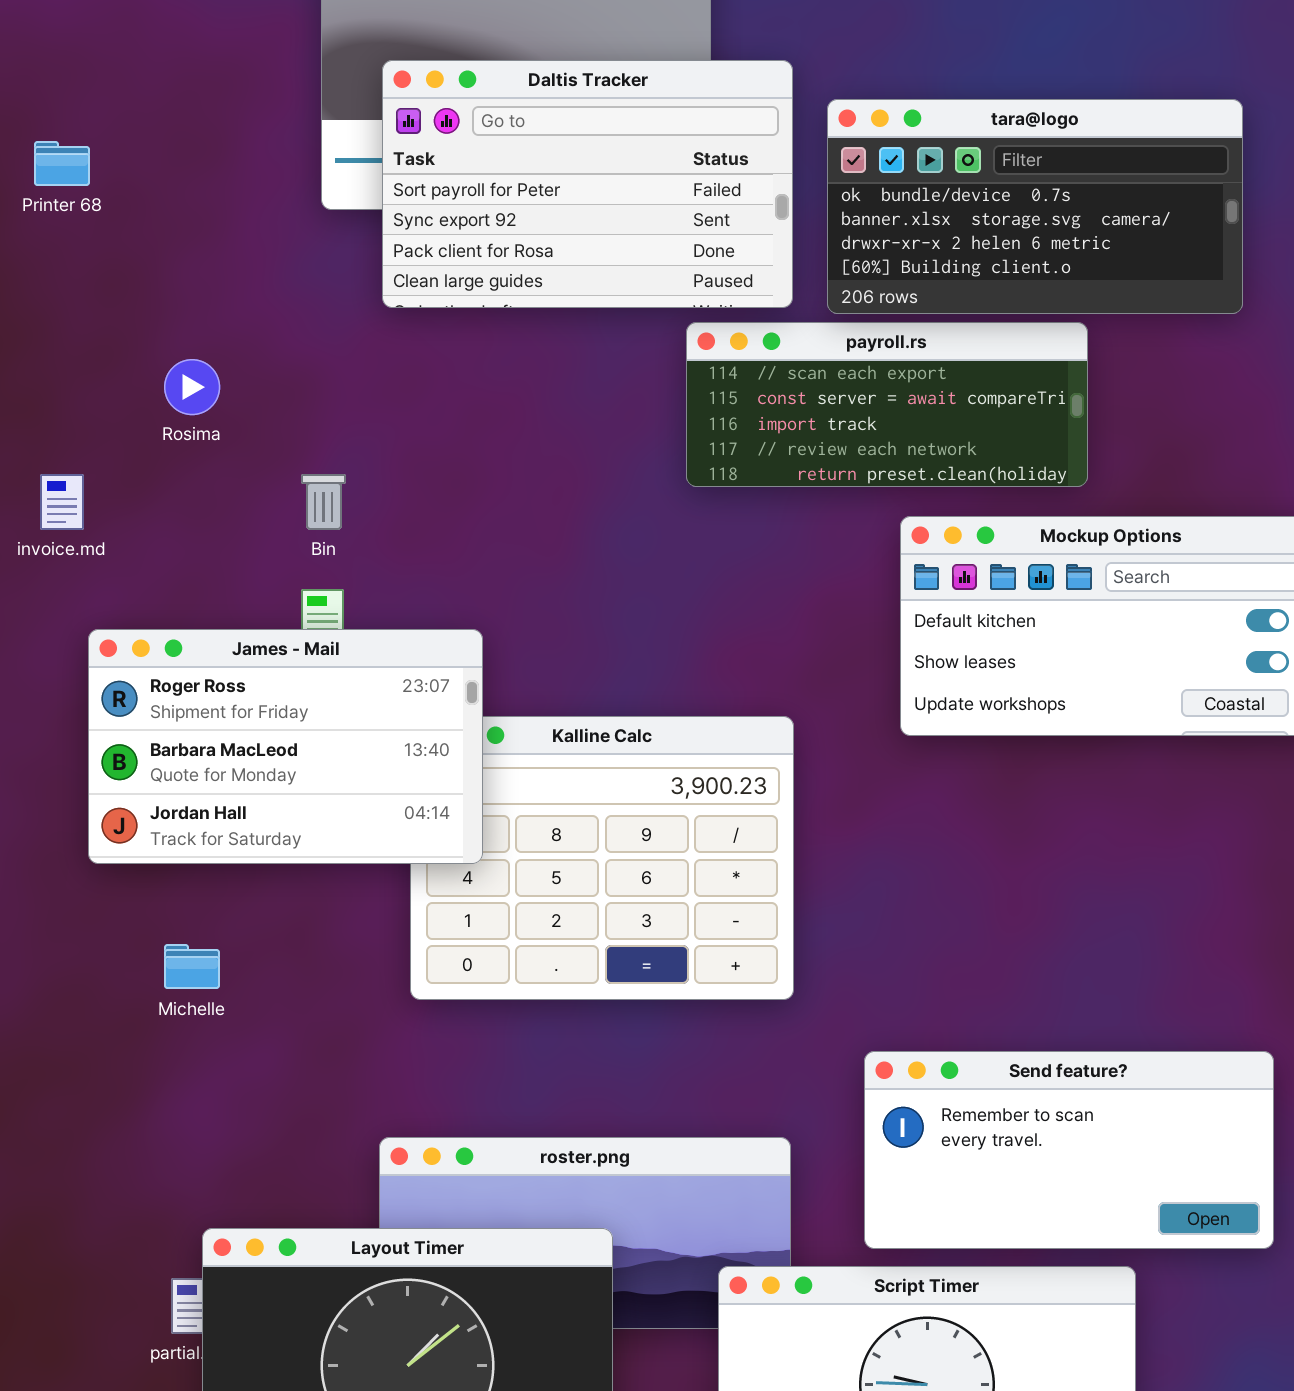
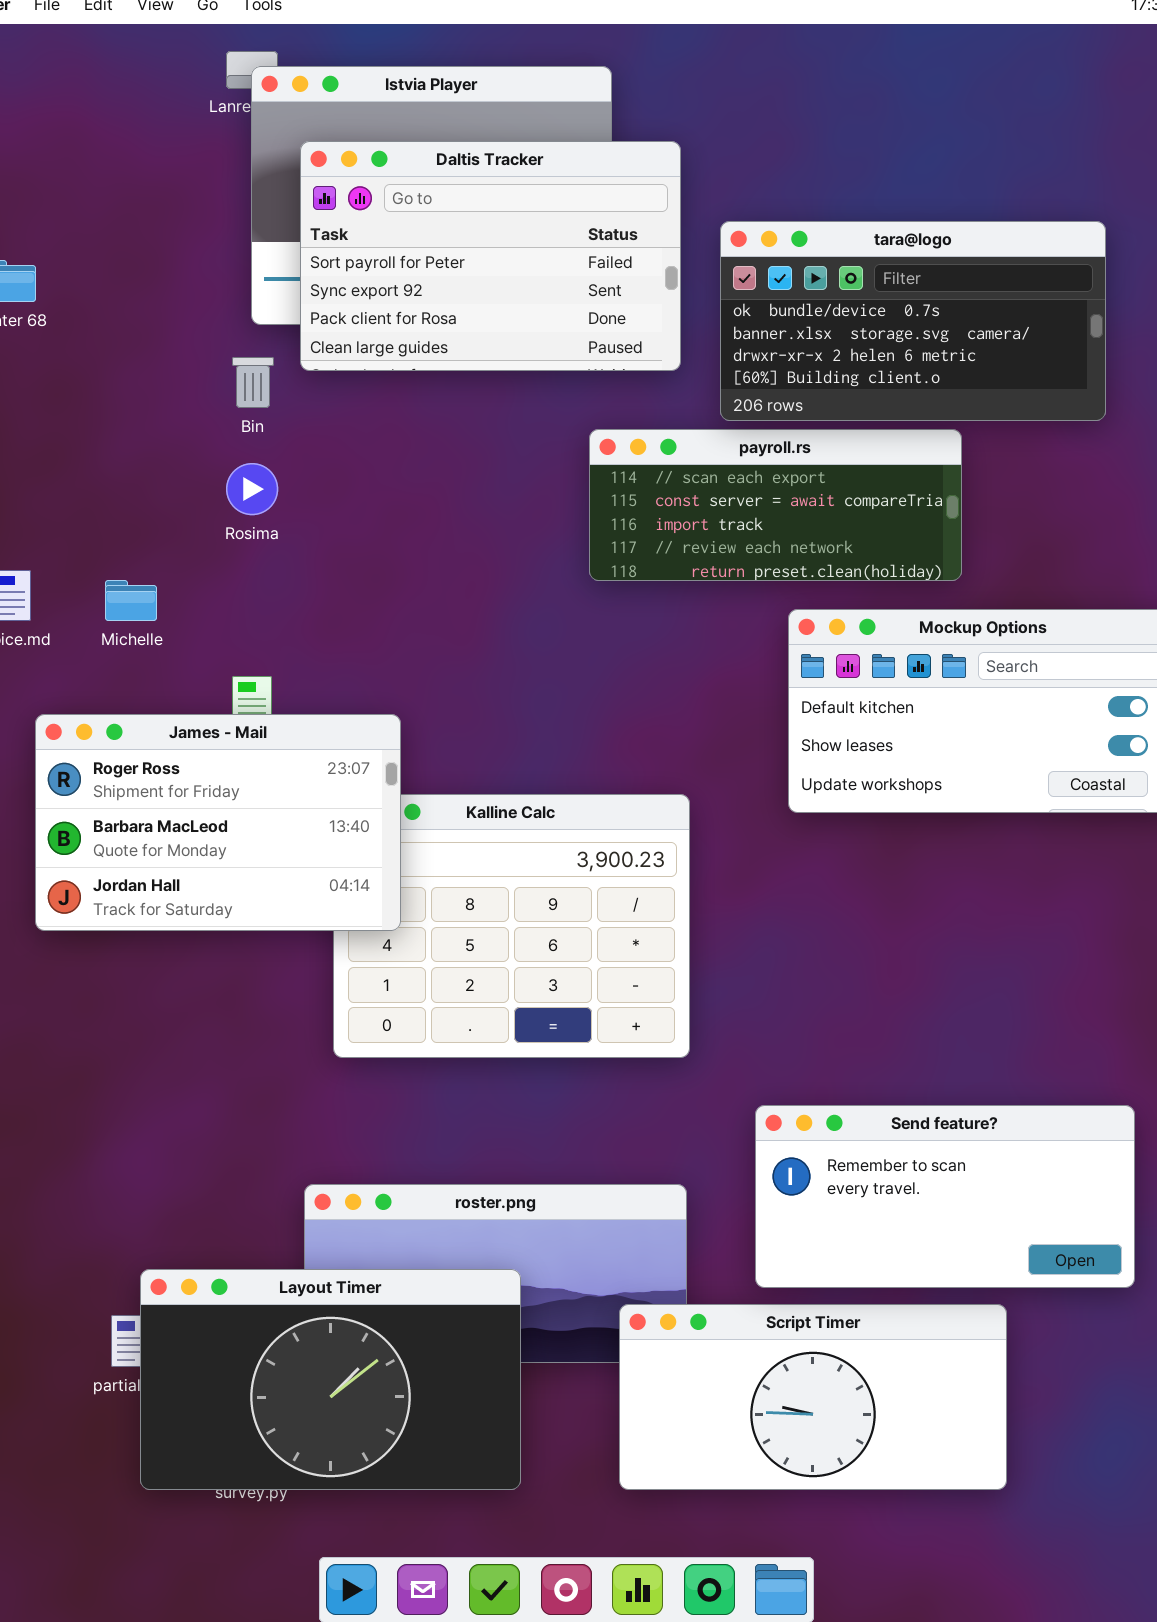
Daltis Tracker: [382,60,793,308] -> [300,141,681,371], moved
Rosima: [164,359,220,415] -> [226,463,278,515], moved
Bin: [301,474,346,530] -> [232,357,274,408], moved
Michelle: [164,944,220,989] -> [105,580,157,621], moved

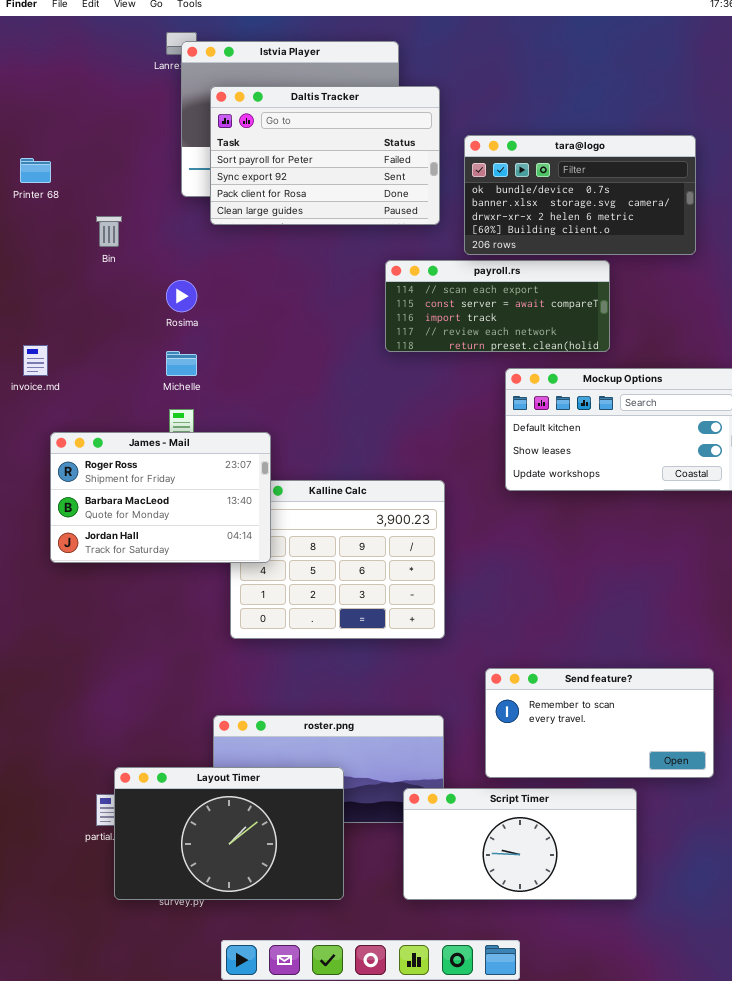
Bin: [232,357,274,408] -> [96,216,122,247], moved
Michelle: [105,580,157,621] -> [166,351,197,376], moved

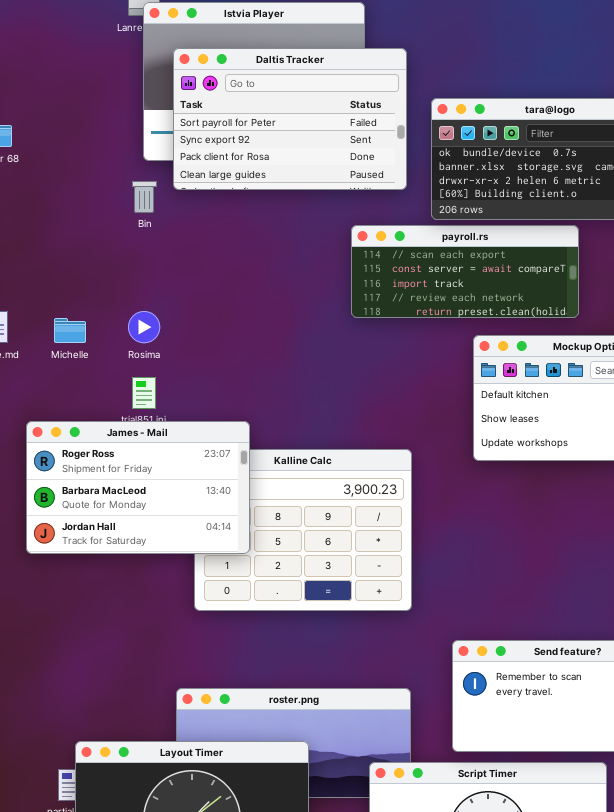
Bin: [96,216,122,247] -> [132,181,157,213], moved
Rosima: [166,280,197,312] -> [128,311,160,343], moved
Michelle: [166,351,197,376] -> [54,318,86,343], moved
James - Mail: [50,432,271,563] -> [26,421,250,554], moved

